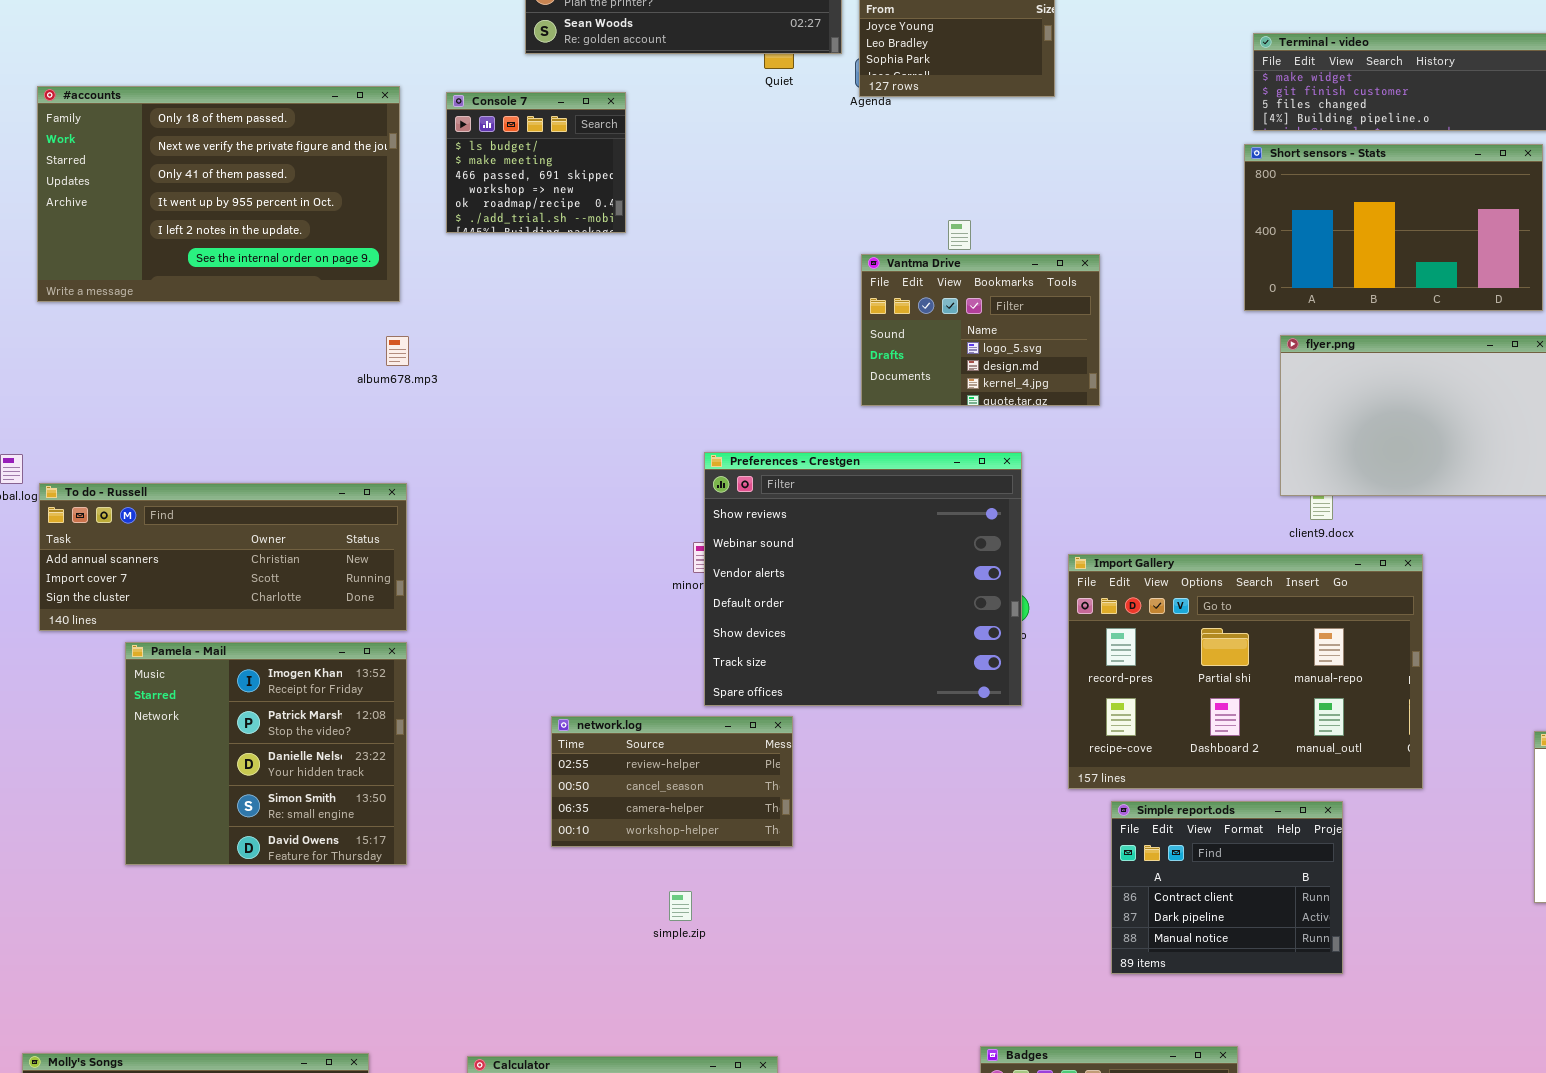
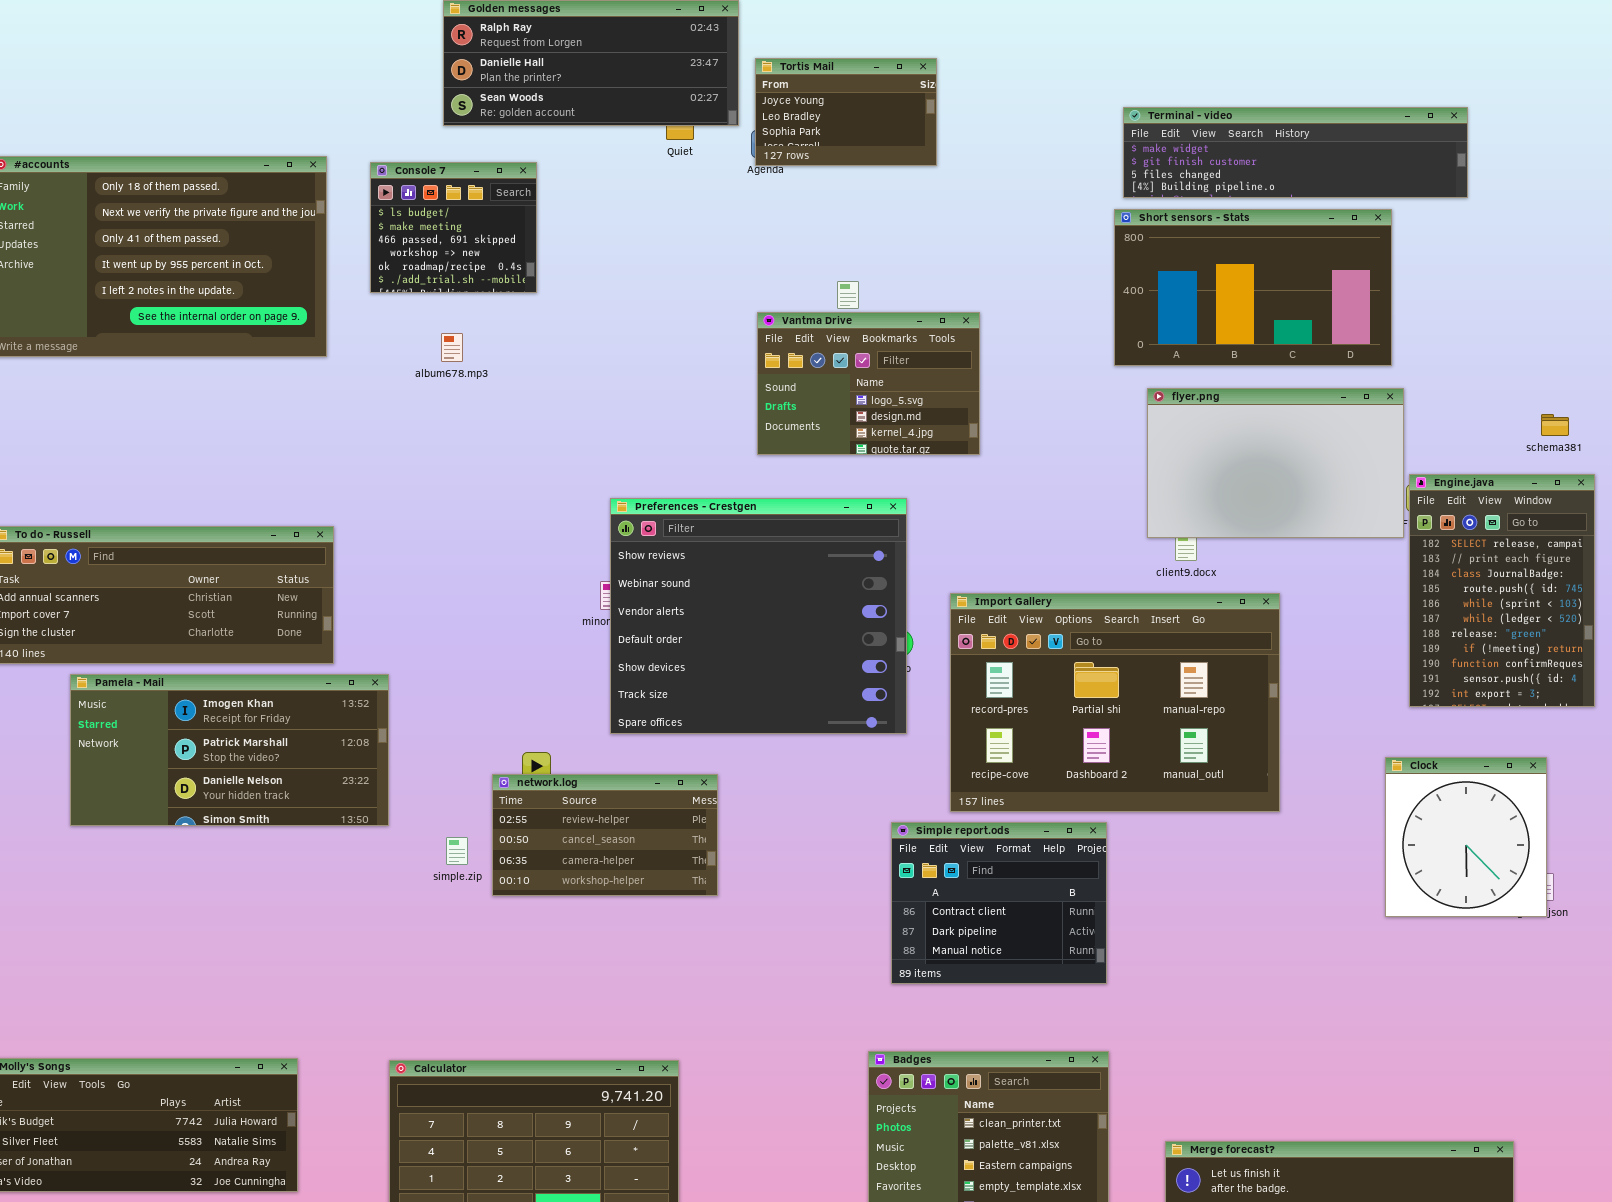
album678.mp3: [386,336,409,366] -> [441,333,463,362], moved
Pamela - Mail: [125,642,407,865] -> [70,674,389,826], resized
network.log: [551,716,793,847] -> [492,774,718,896], moved
Simple report.ods: [1111,801,1343,974] -> [891,822,1107,984], moved
simple.zip: [669,891,692,921] -> [446,837,468,865], moved

